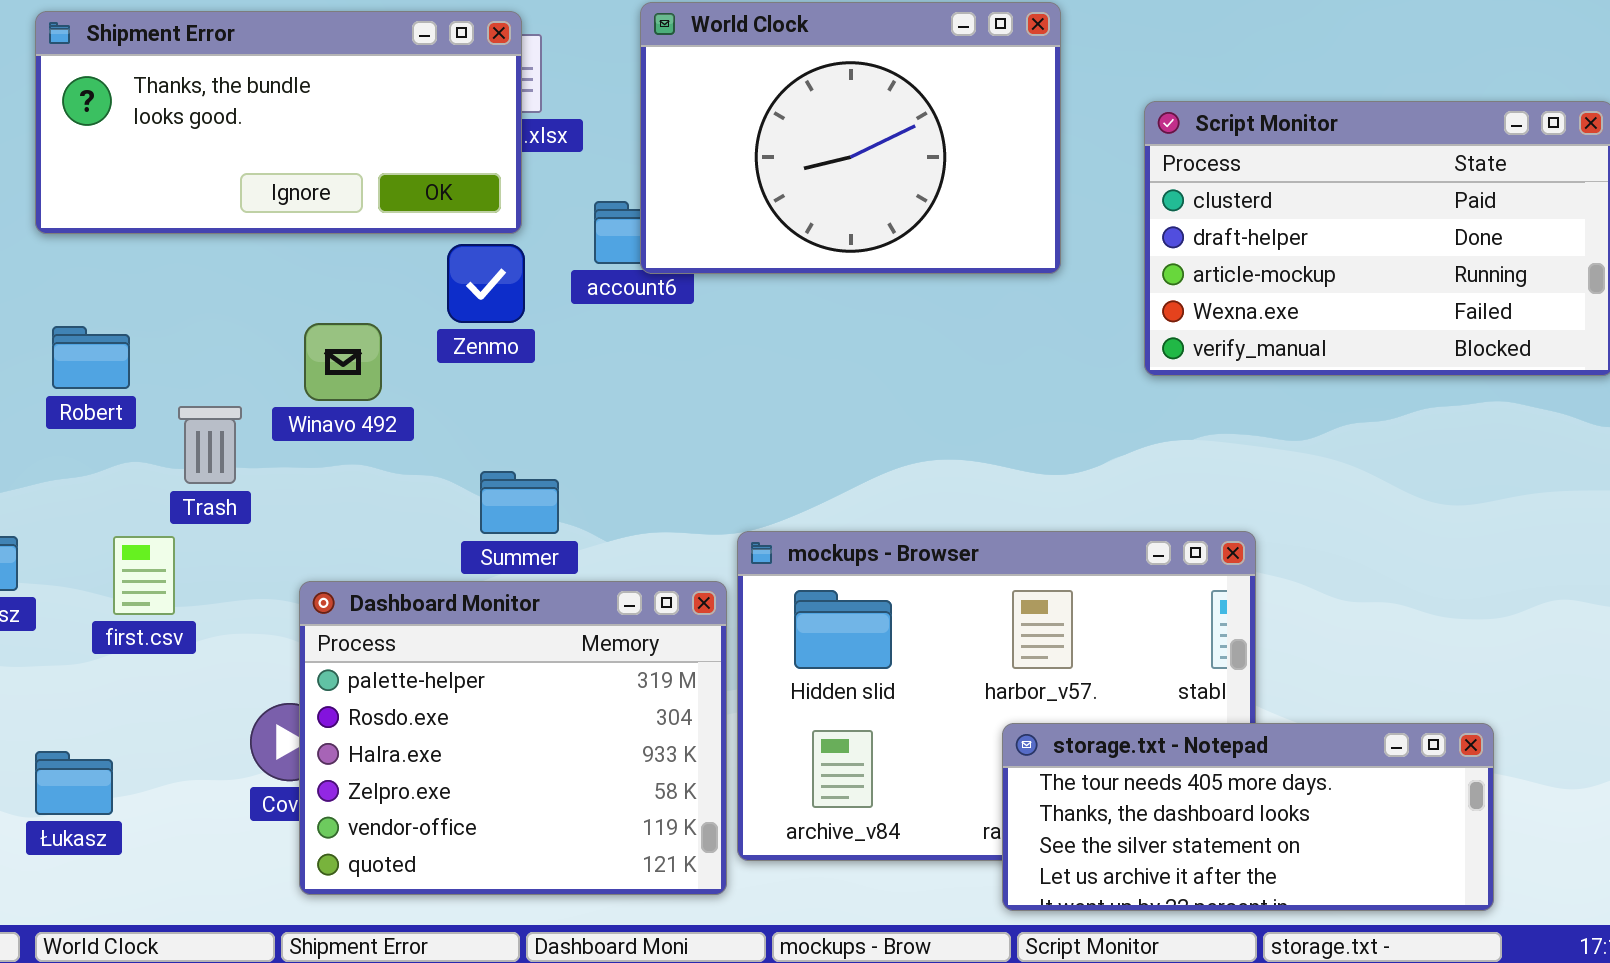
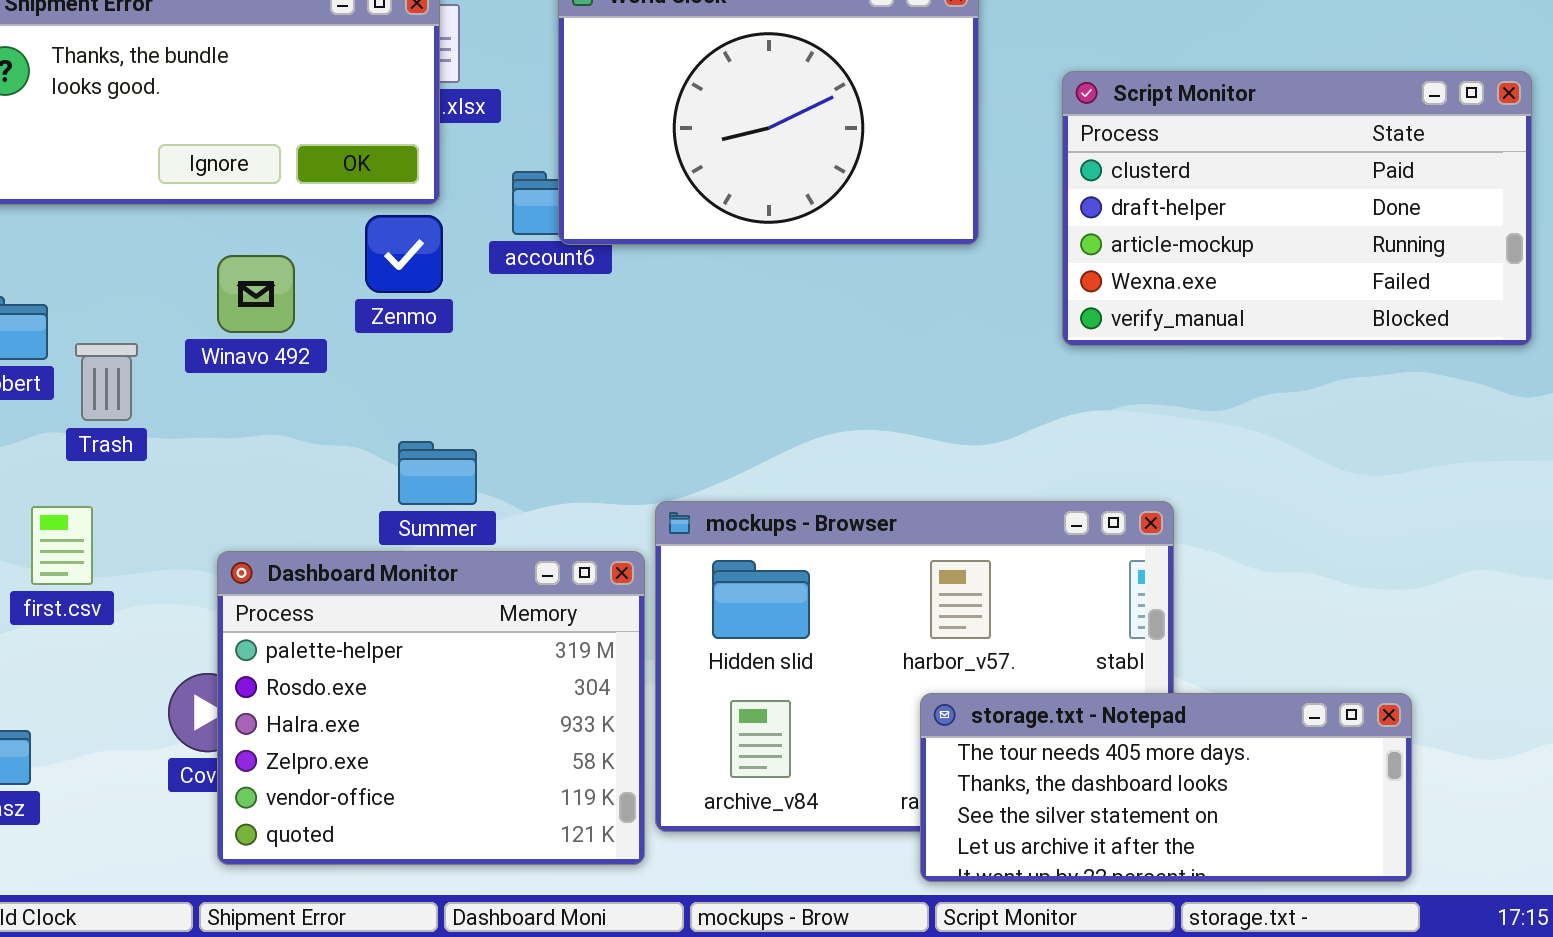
Winavo 492: [304,323,382,401] -> [217,255,295,333], moved
Trash: [178,406,242,484] -> [75,343,138,421], moved

